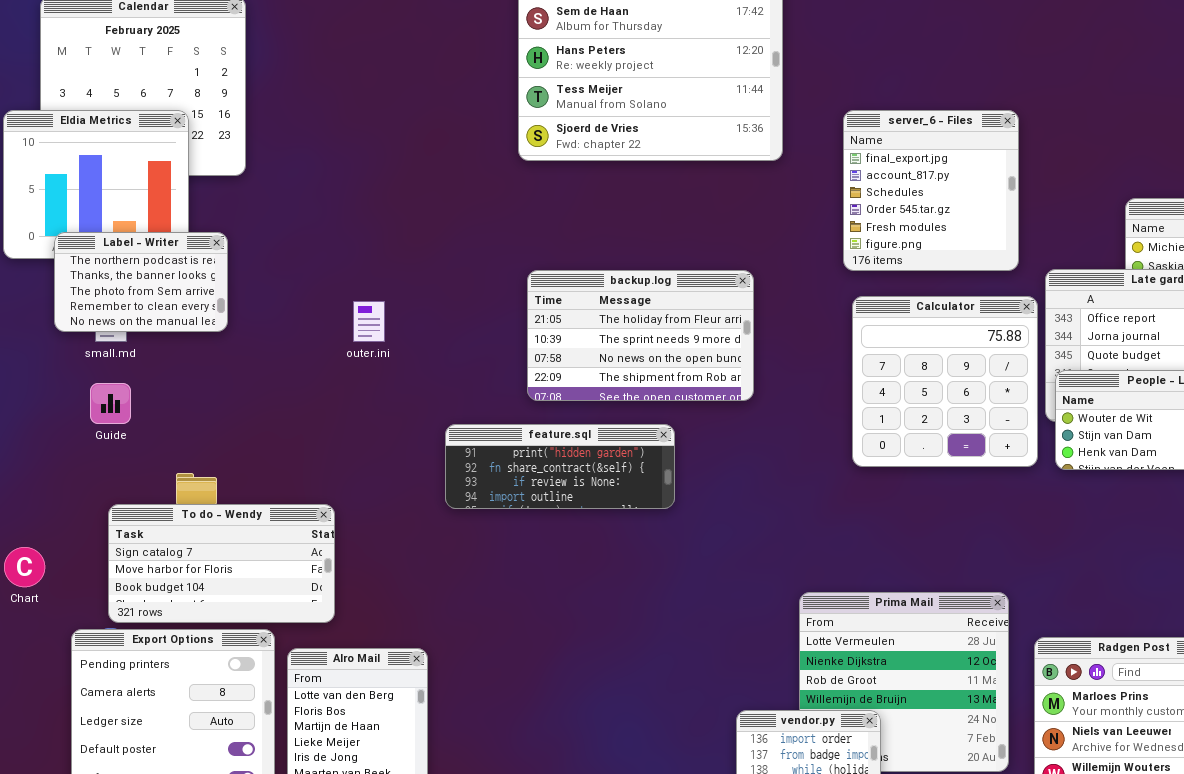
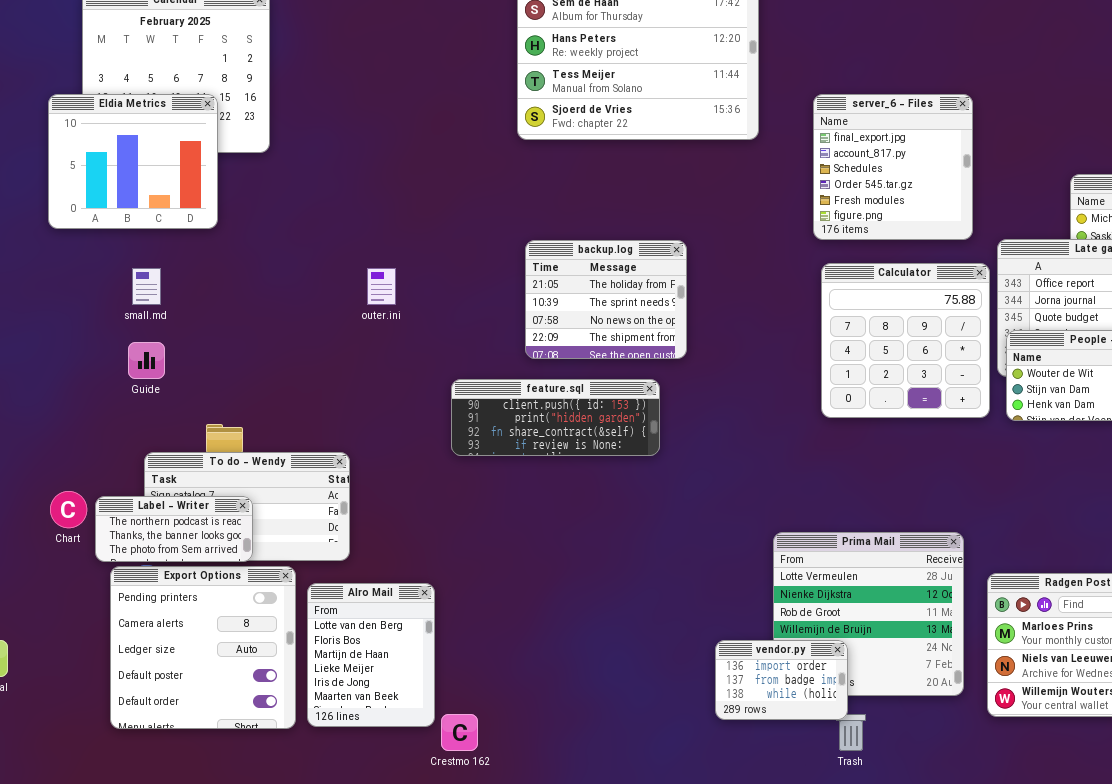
Label - Writer: [54,232,228,332] -> [95,496,253,562], moved, resized
backup.log: [527,270,754,401] -> [525,240,687,359], resized
feature.sql: [445,424,675,509] -> [451,379,660,456], scrolled up 1 row

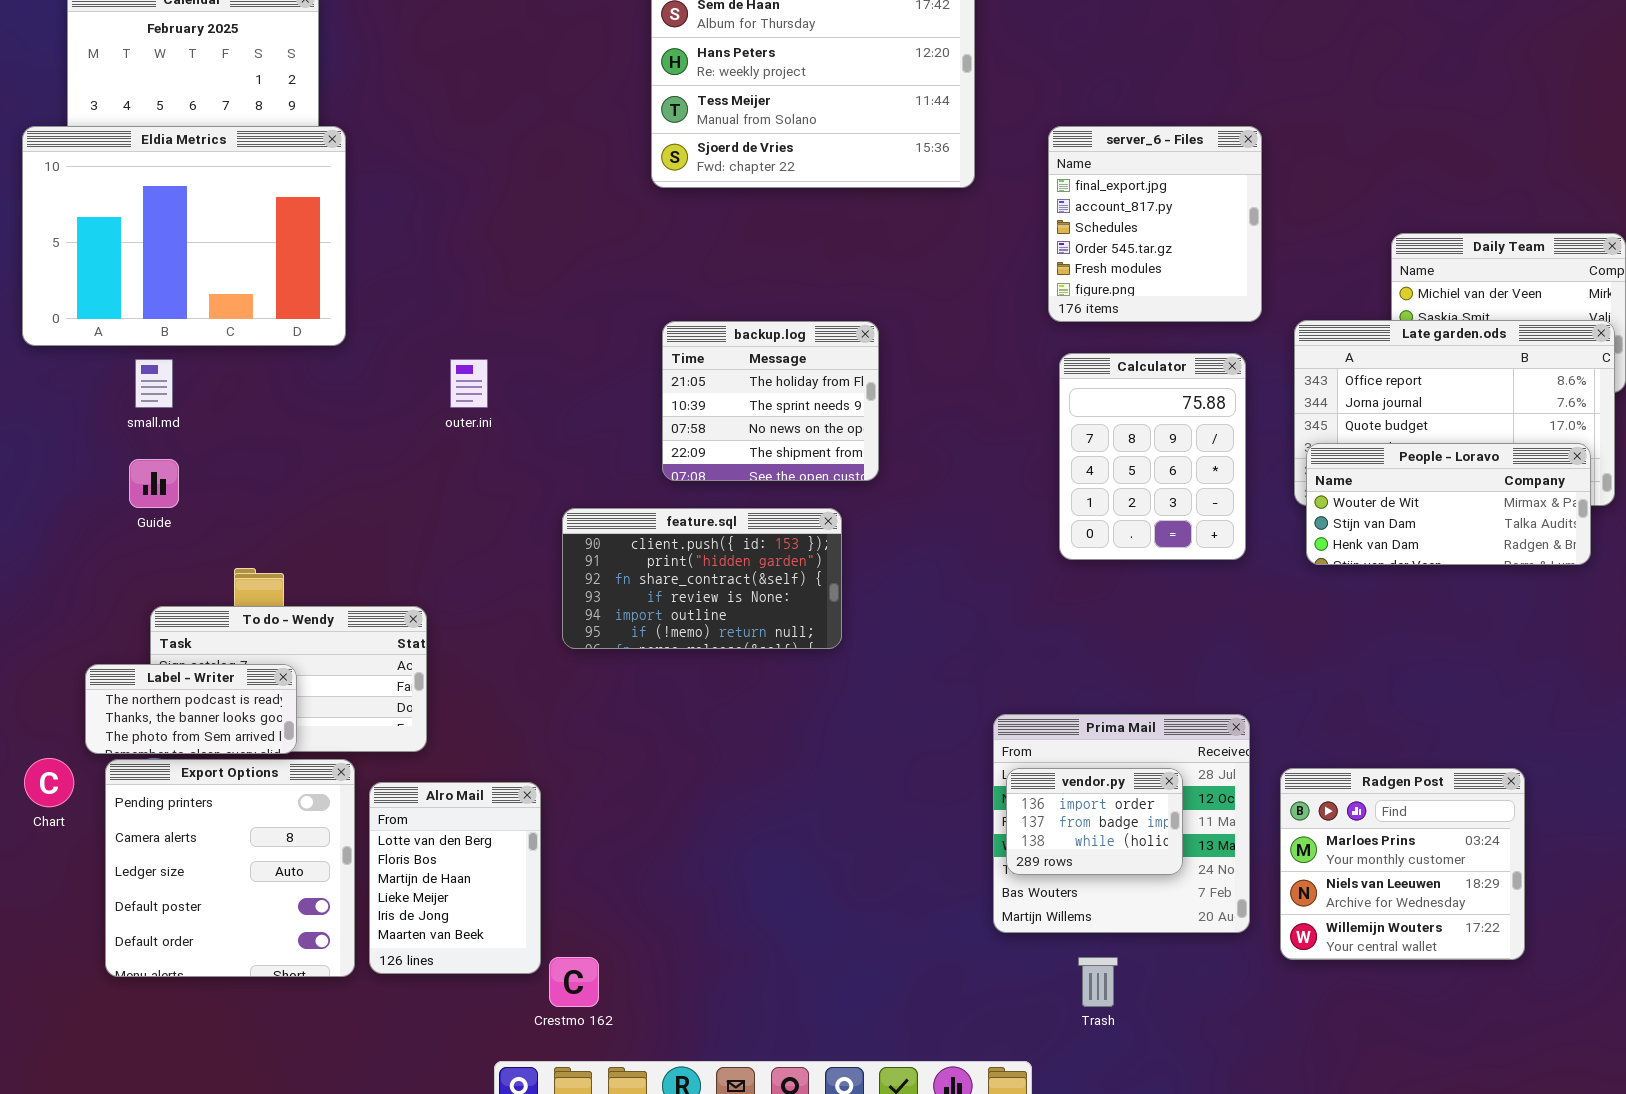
Eldia Metrics: [48,94,218,229] -> [22,126,346,346], resized
Calculator: [821,263,990,418] -> [1059,353,1246,560], resized
feature.sql: [451,379,660,456] -> [562,508,842,649], resized
Chart: [50,491,87,528] -> [24,758,74,807], moved
vendor.py: [715,640,848,720] -> [1006,768,1183,875], moved

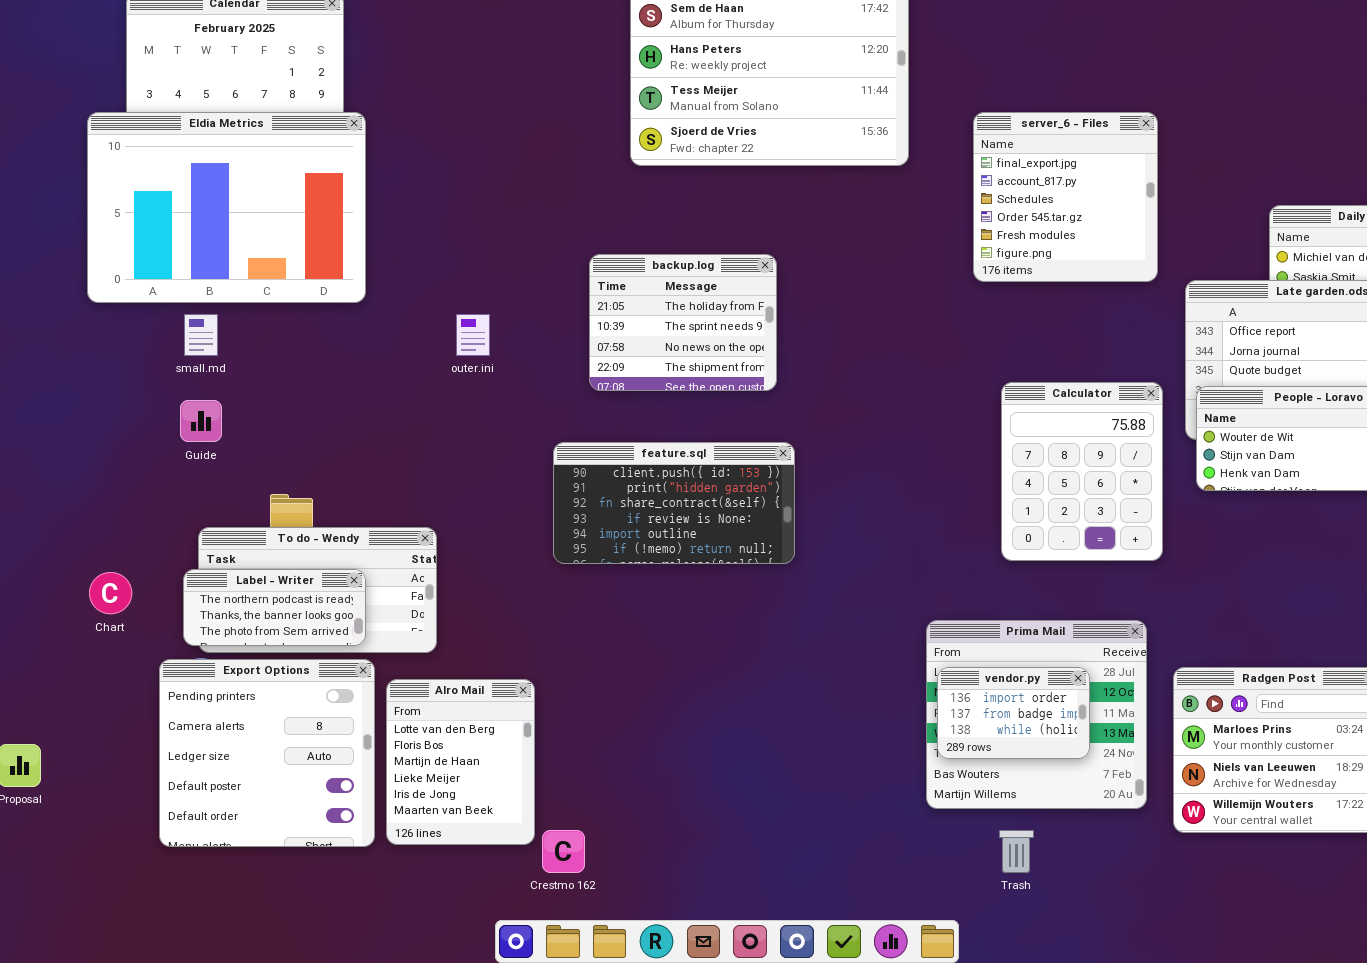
backup.log: [662,321,879,481] -> [589,254,777,391], moved
Calculator: [1059,353,1246,560] -> [1001,382,1163,561], moved
Label - Writer: [85,664,297,754] -> [183,569,366,646], moved
Chart: [24,758,74,807] -> [89,572,132,614], moved

